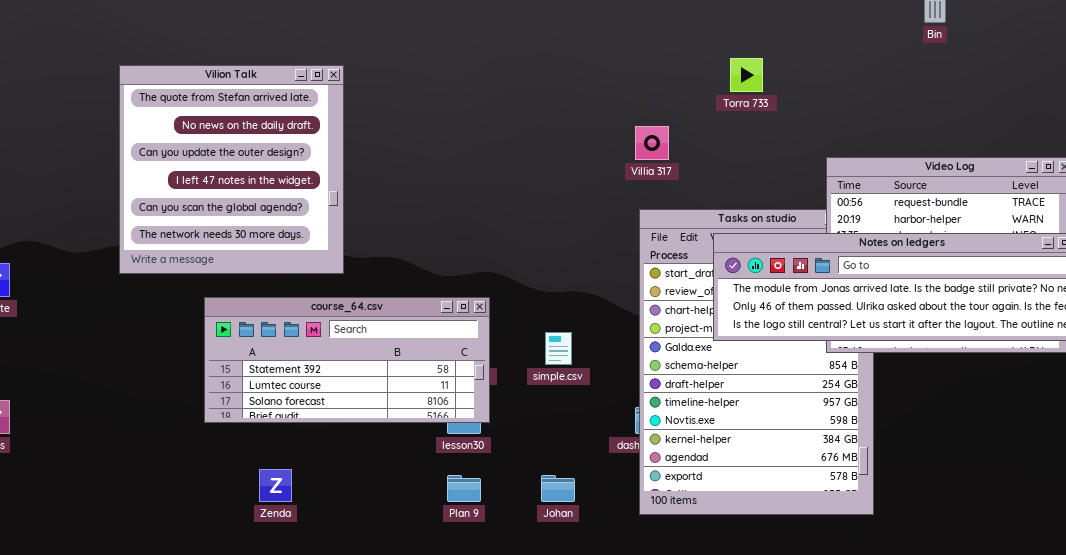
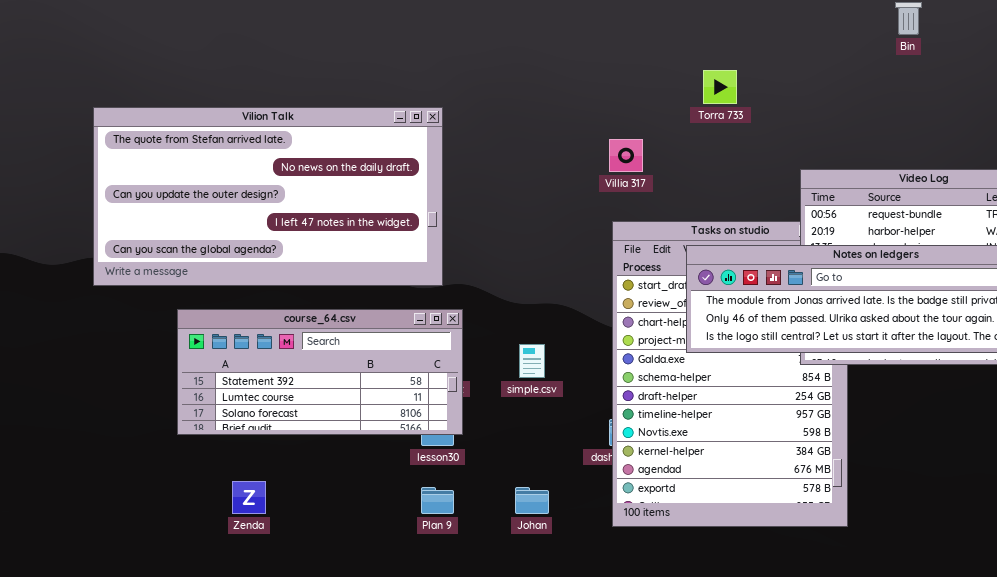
Vilion Talk: [119,65,344,274] -> [93,107,443,286], resized

